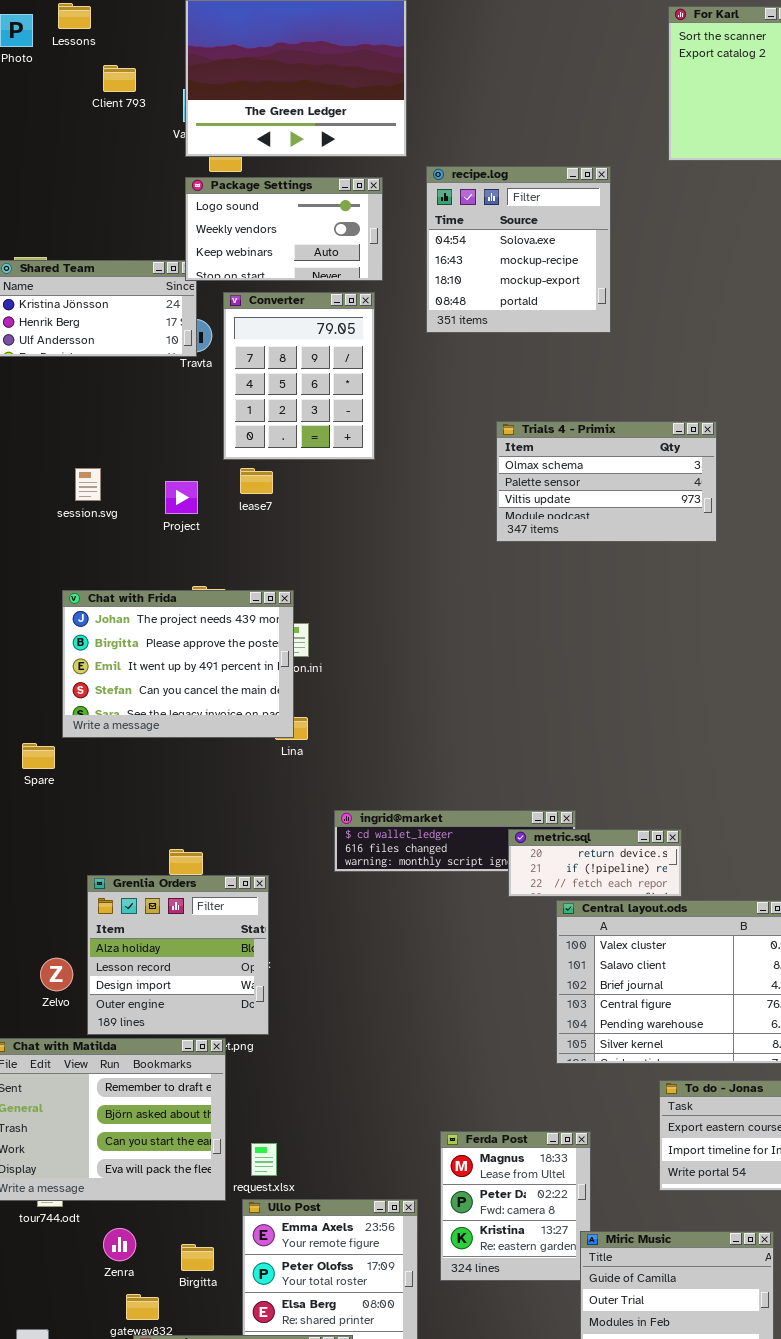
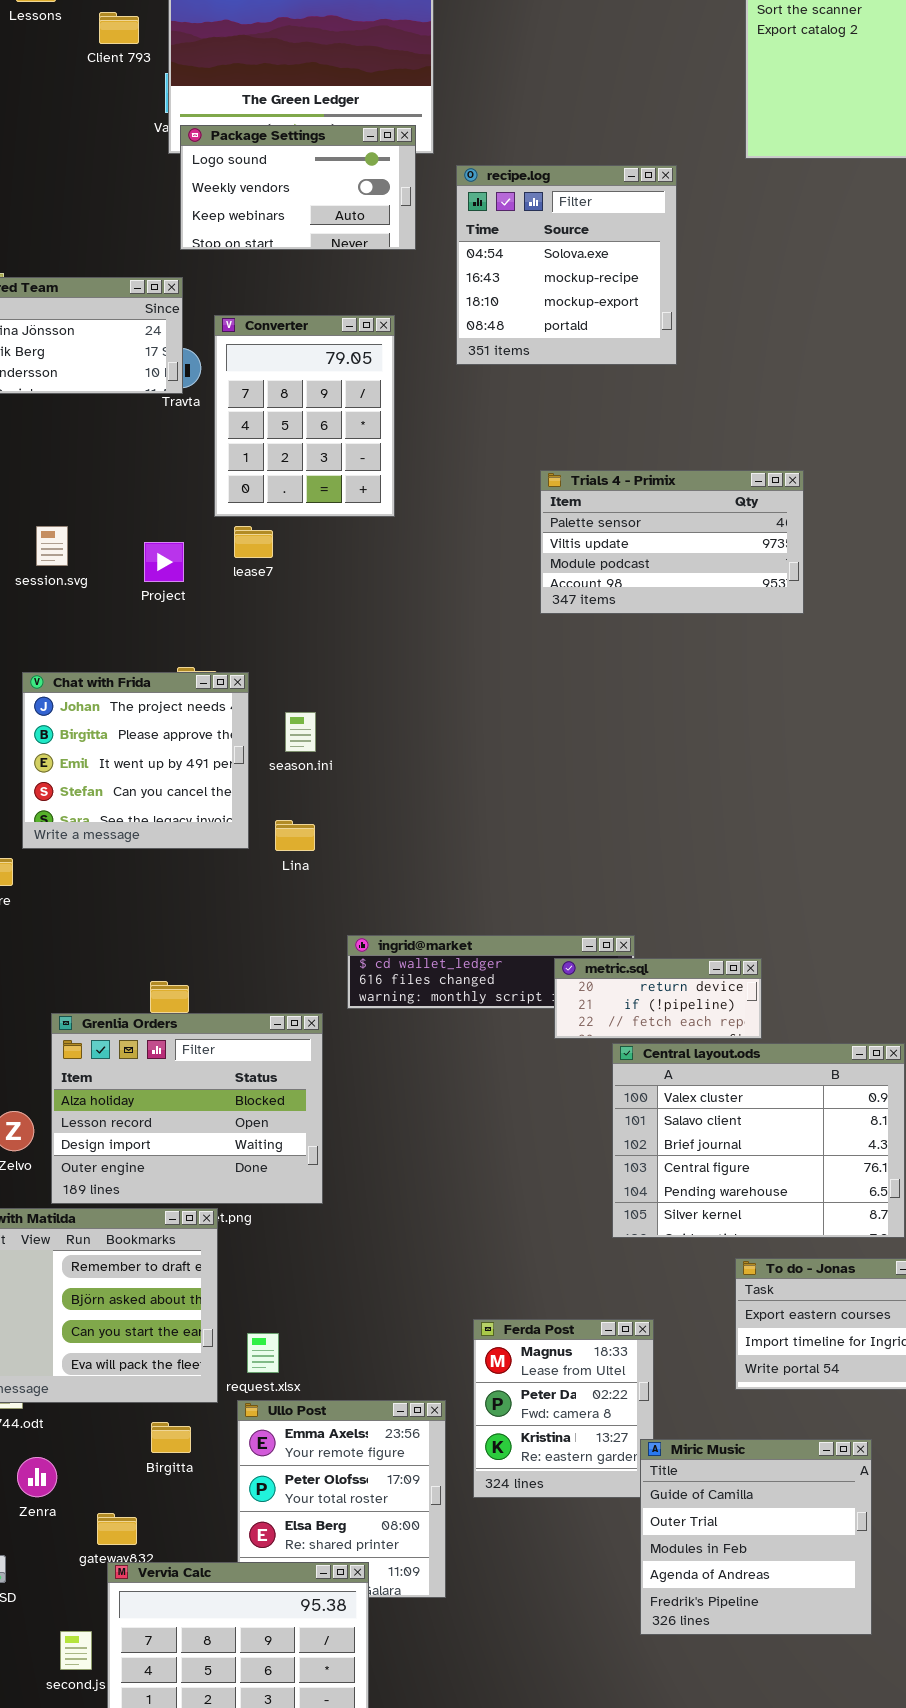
Client 793: [103,65,136,92] -> [99,12,139,44], moved
Package Settings: [185,177,383,281] -> [180,125,416,250], moved
Trials 4 - Primix: [496,421,717,542] -> [540,470,804,614], scrolled down 1 row
Chat with Frida: [62,590,294,738] -> [22,672,249,849], resized
Grenlia Orders: [87,875,269,1035] -> [51,1013,323,1204], resized
Zenra: [103,1228,136,1261] -> [17,1457,57,1497], moved
Birgitta: [181,1244,214,1271] -> [151,1422,191,1453], moved

